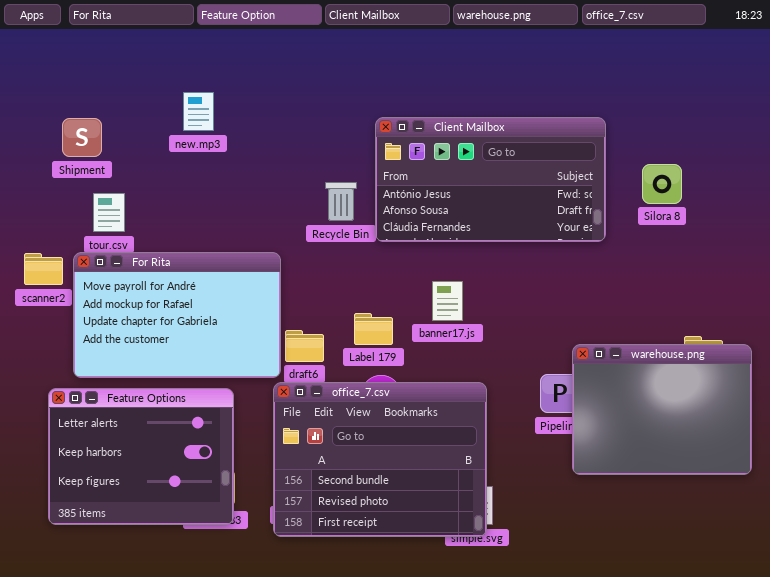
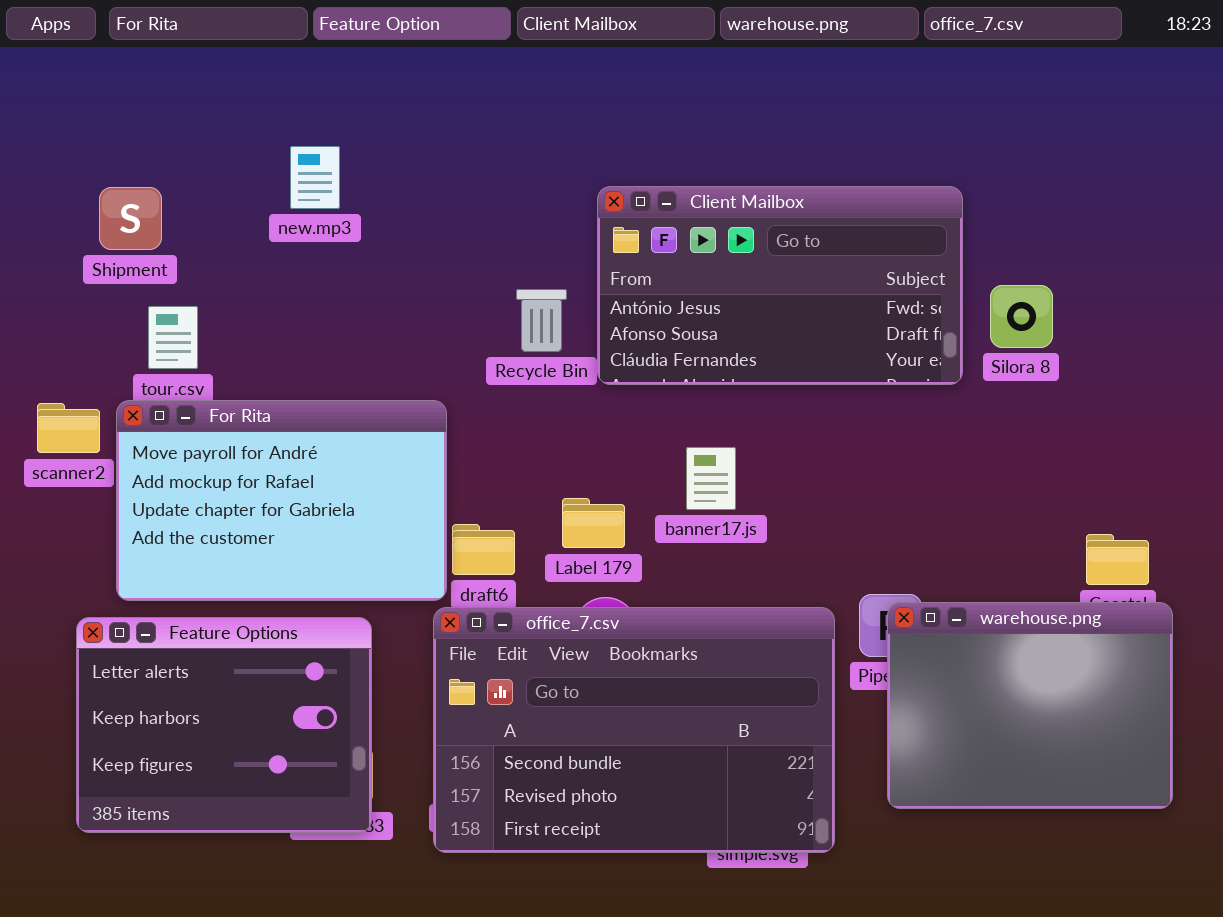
Silora 8: [642,164,682,204] -> [990,285,1053,348], moved
warehouse.png: [572,344,752,475] -> [887,602,1173,809], moved
office_7.csv: [273,382,487,537] -> [433,607,835,853], resized

